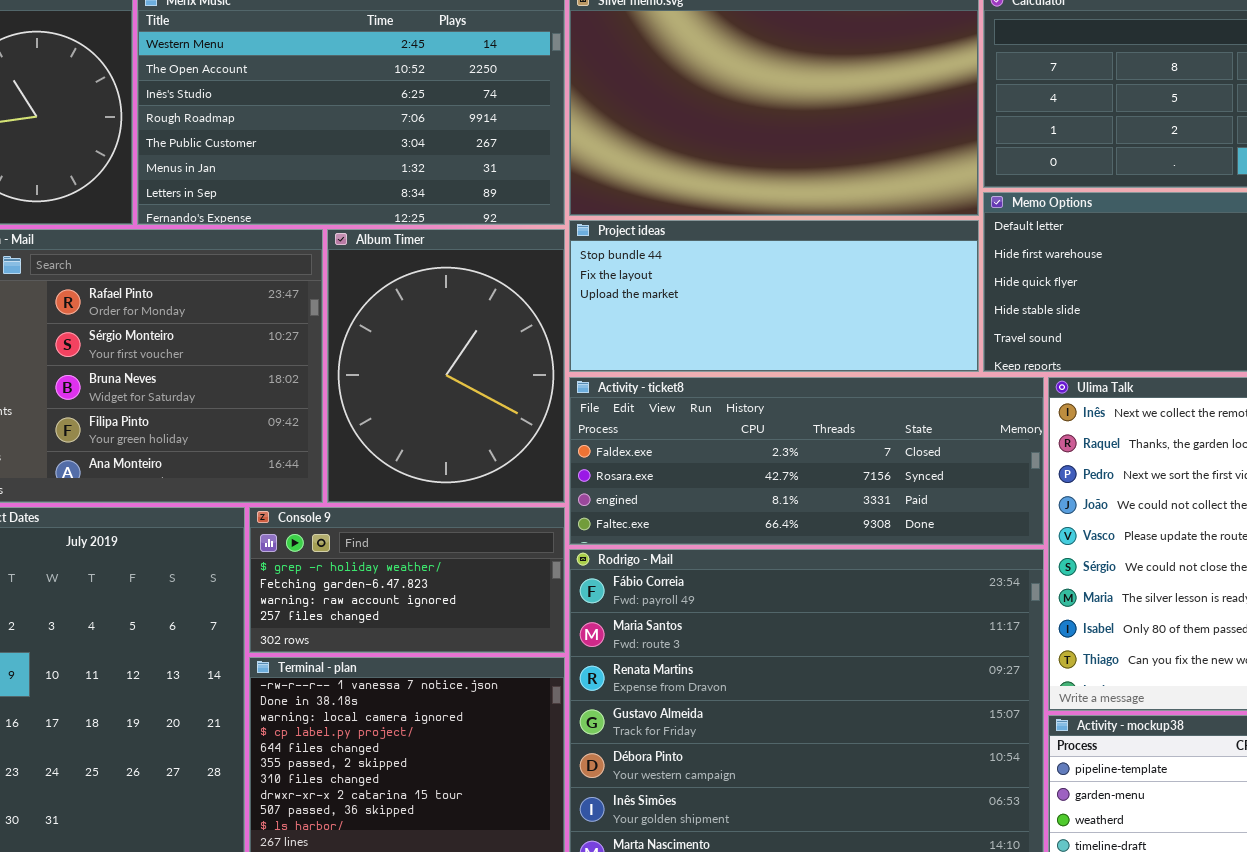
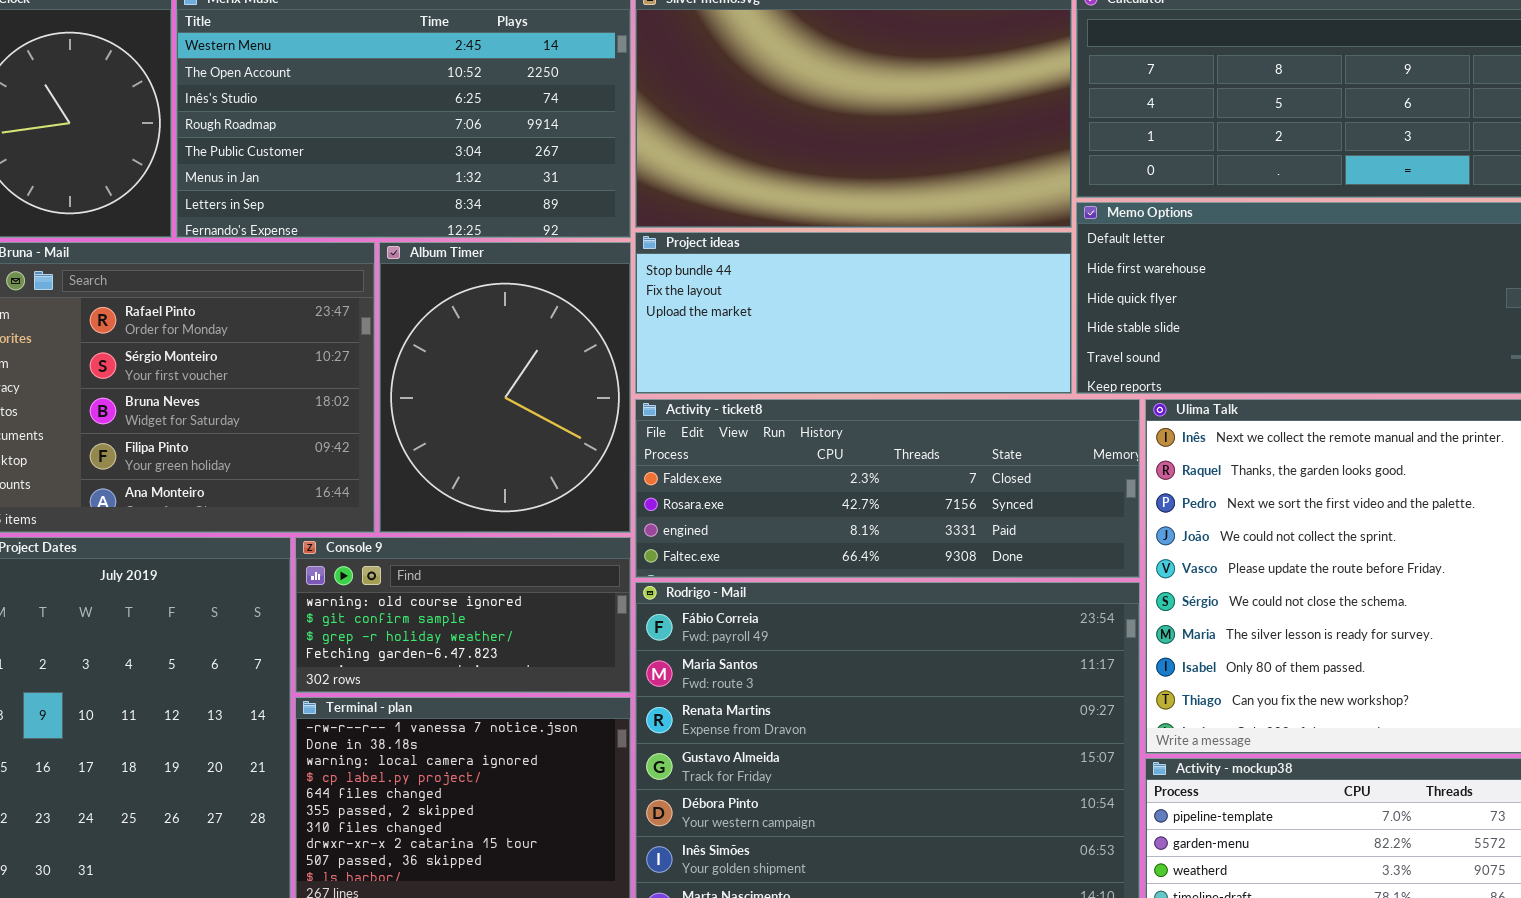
Console 9: [249,507,565,653] -> [295,537,631,693], scrolled up 2 rows

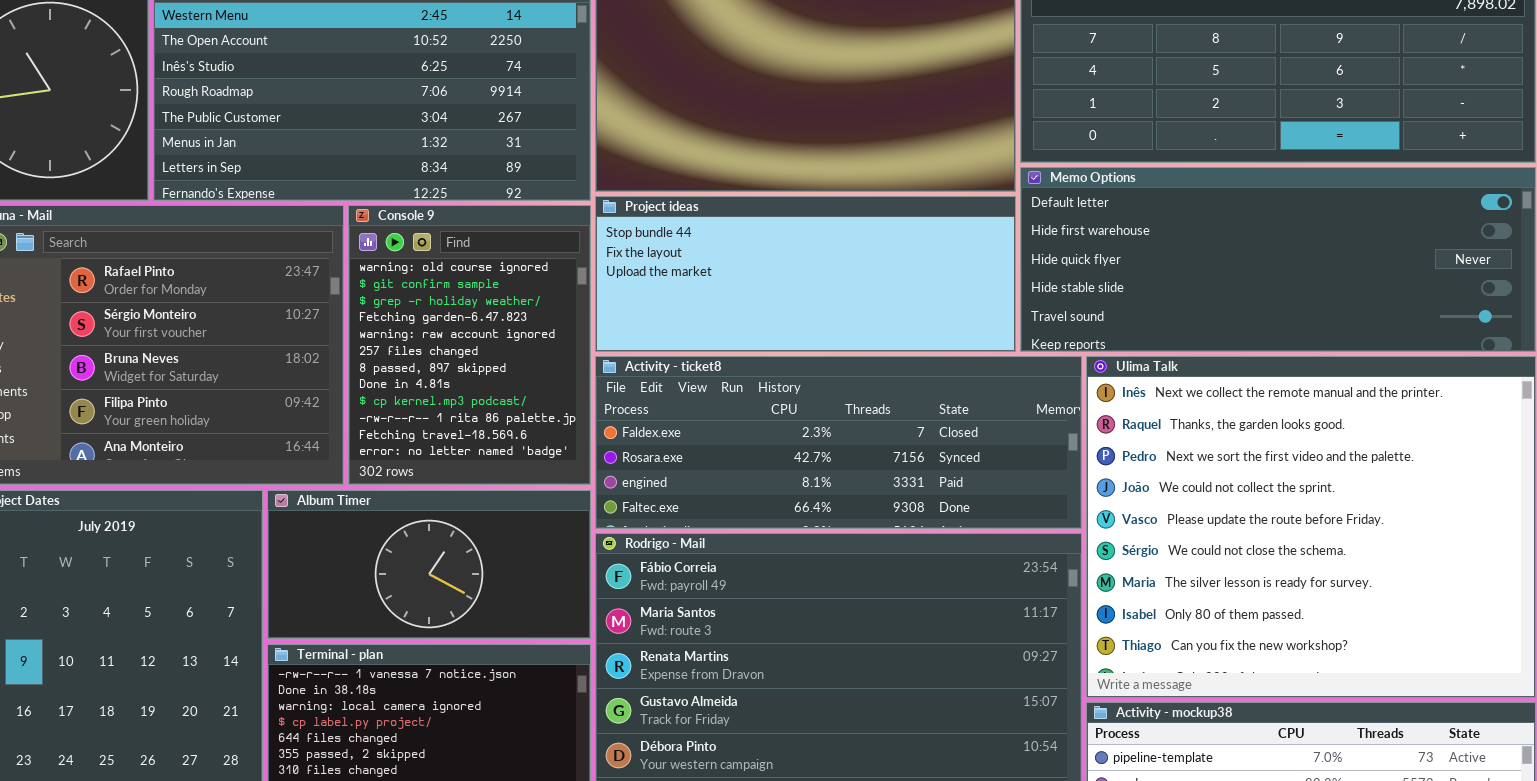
Album Timer: [379,242,631,533] -> [267,490,591,639], moved, resized
Console 9: [295,537,631,693] -> [348,205,591,485], moved, resized

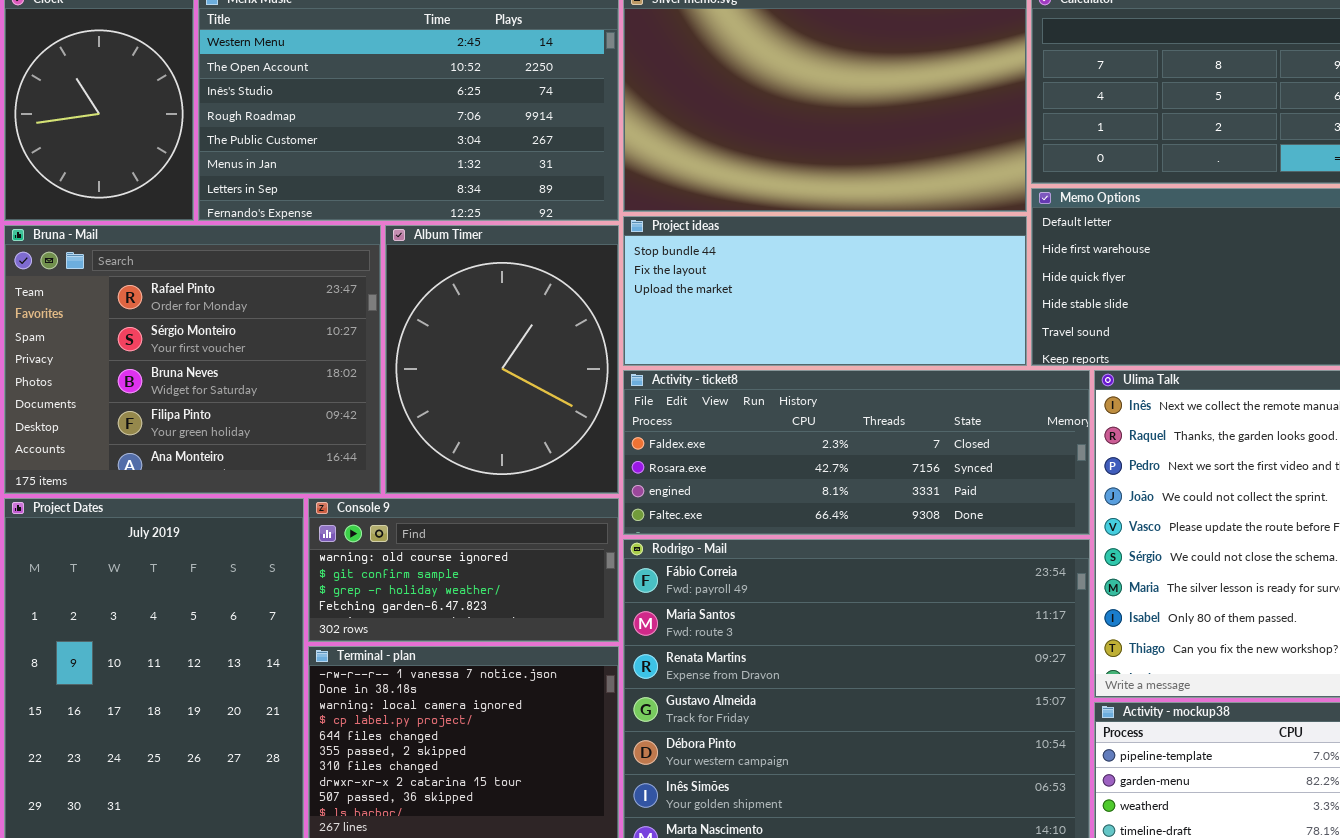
Console 9: [348,205,591,485] -> [308,498,619,642], moved, resized
Album Timer: [267,490,591,639] -> [385,225,619,494], moved, resized

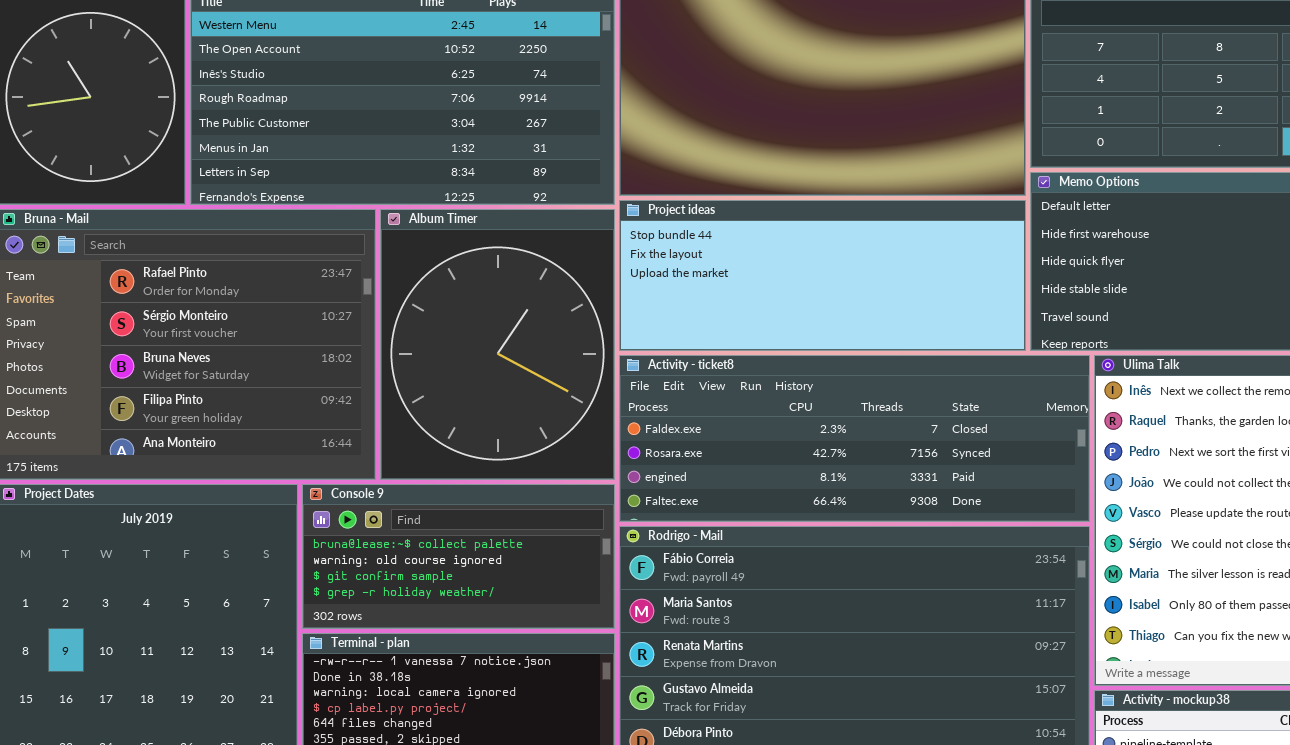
Console 9: [308,498,619,642] -> [302,484,615,629], scrolled up 1 row

